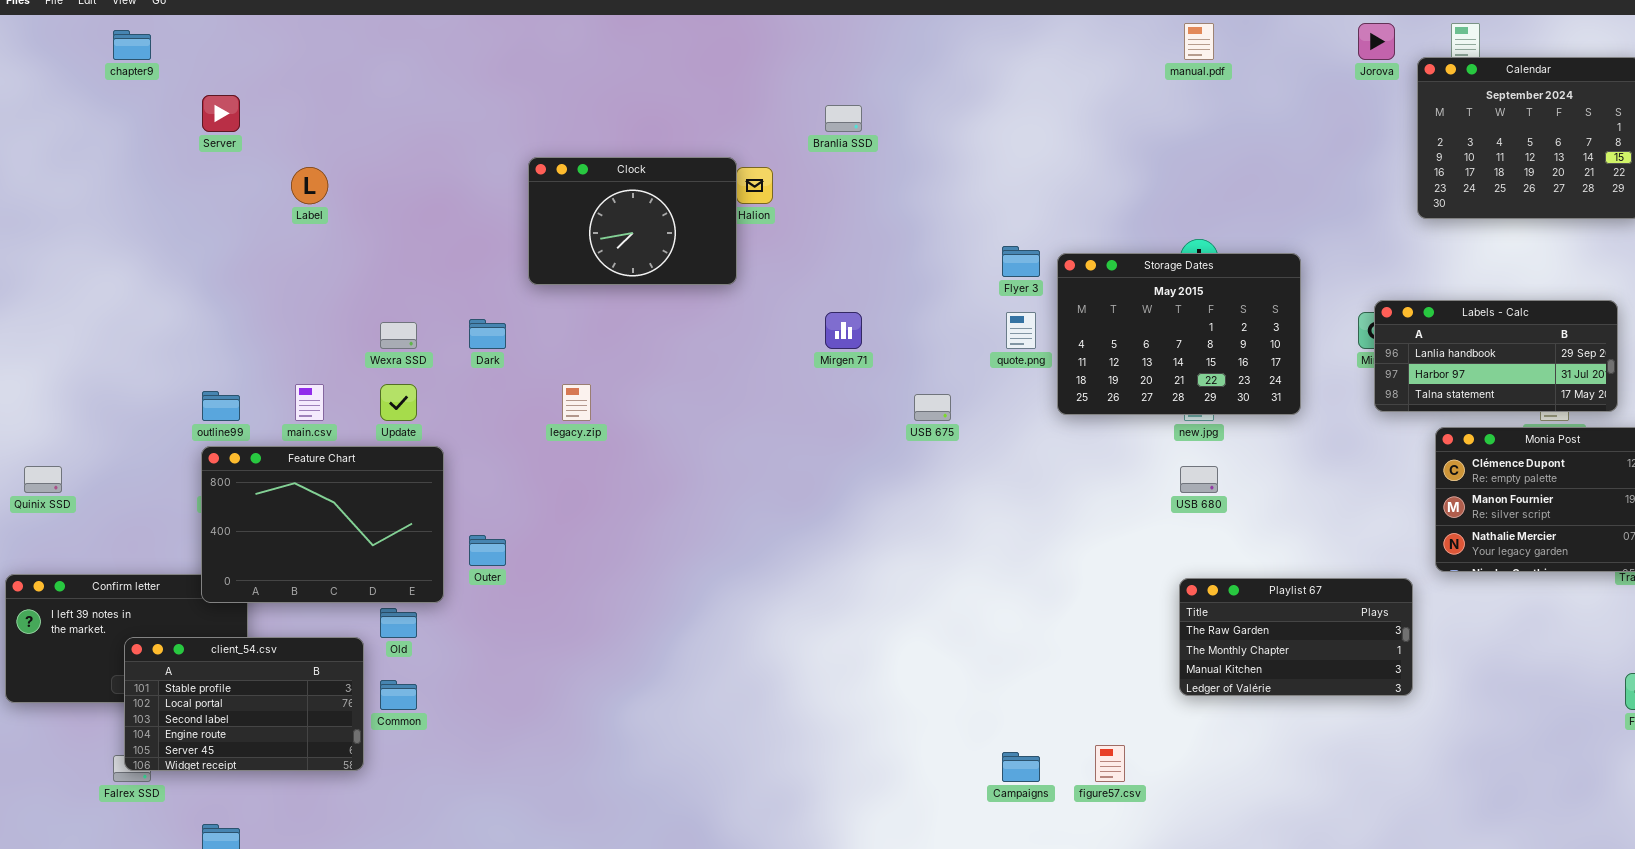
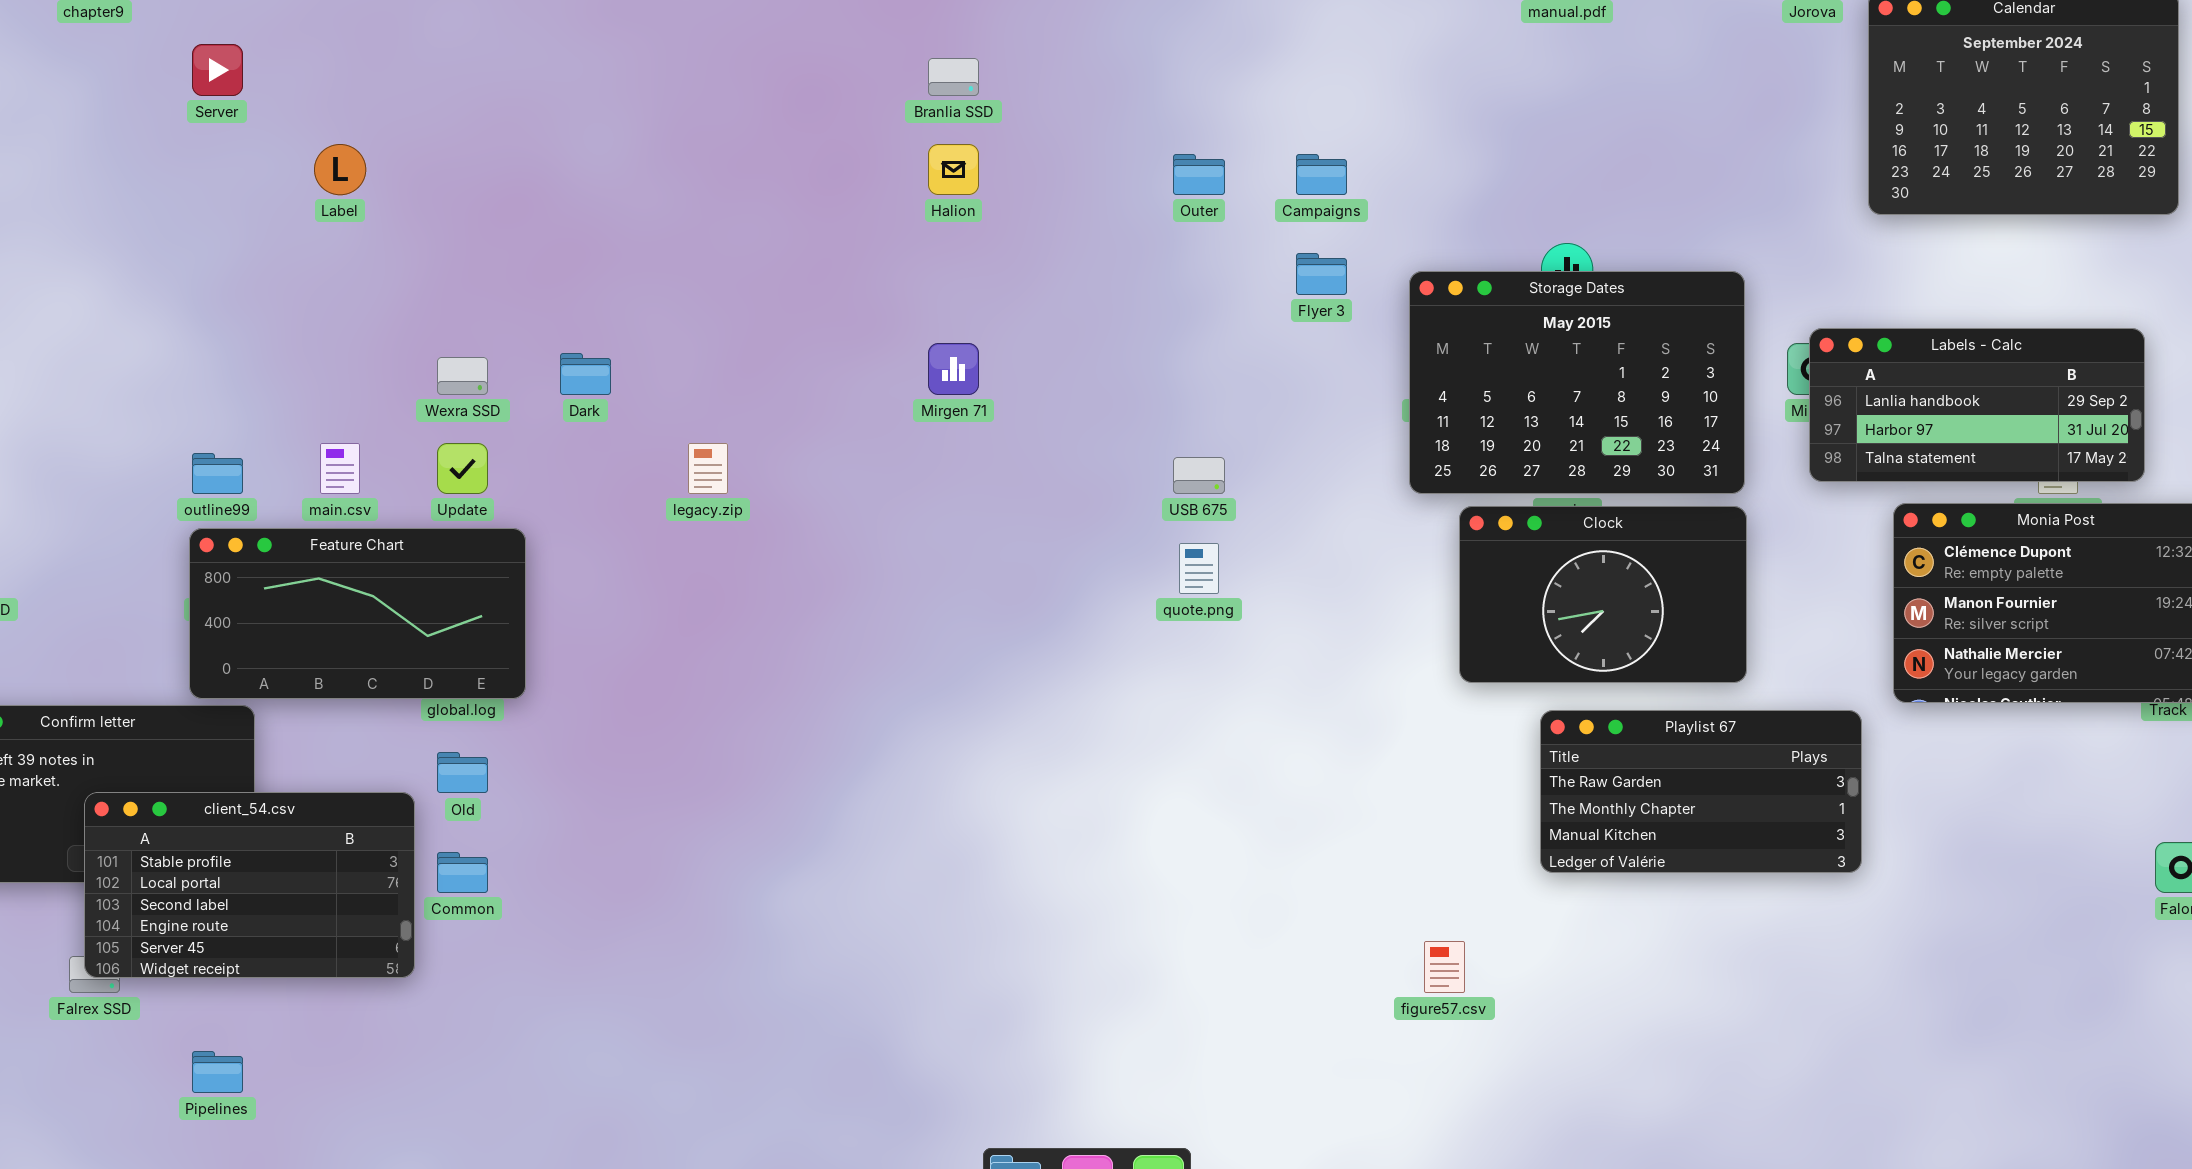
Branlia SSD: [825,105,862,132] -> [928,58,979,96], moved
Clock: [528,157,737,285] -> [1459,506,1747,683], moved
Storage Dates: [1057,253,1301,415] -> [1409,271,1745,494], moved
Mirgen 71: [825,312,862,349] -> [928,343,979,395], moved
quote.png: [1006,312,1036,349] -> [1179,543,1219,594], moved
Feature Chart: [201,446,444,603] -> [189,528,526,699], resized
Outer: [469,535,506,566] -> [1173,154,1225,195], moved
Campaigns: [1002,752,1040,782] -> [1296,154,1347,195], moved

